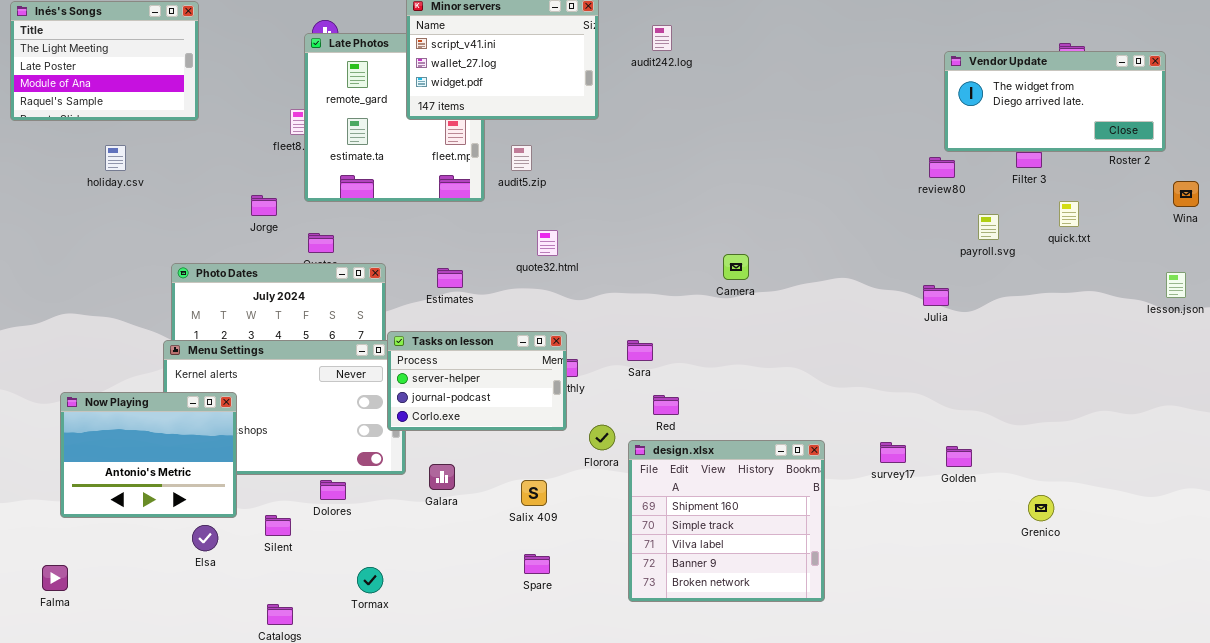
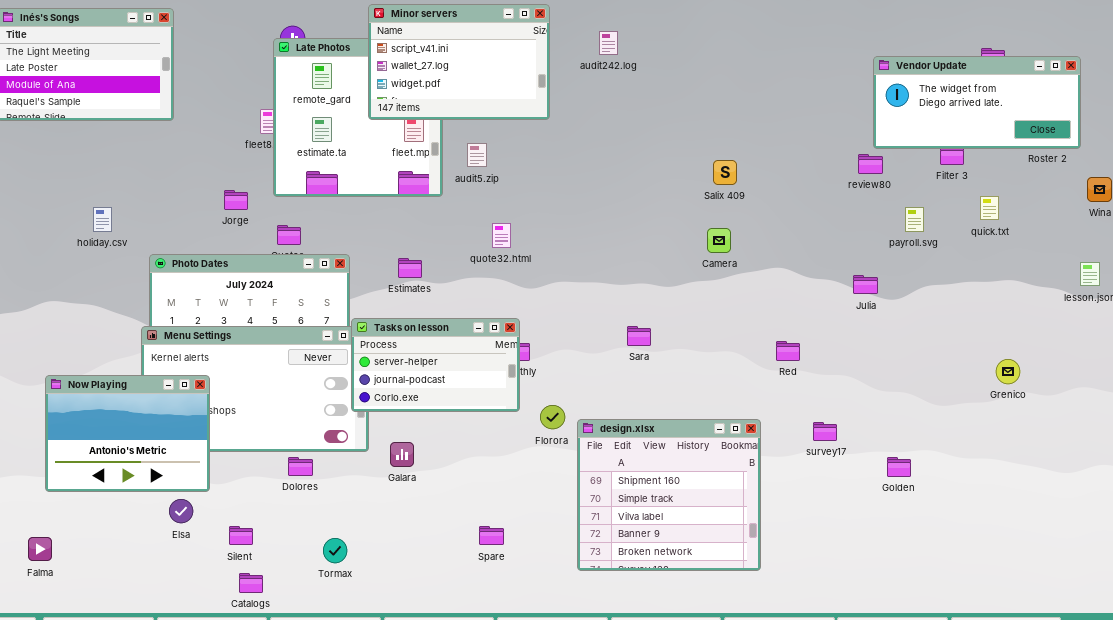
holiday.csv: [105,145,126,171] -> [93,207,112,232], moved
Camera: [723,254,749,280] -> [707,228,731,253], moved
Sara: [627,340,653,361] -> [627,326,651,346], moved
Red: [653,395,679,415] -> [776,341,800,361], moved
Golden: [946,446,972,467] -> [887,457,911,477], moved
Salix 409: [521,480,547,506] -> [713,160,737,185], moved
Grenico: [1028,495,1054,521] -> [996,359,1020,384], moved
Silent: [265,515,291,536] -> [229,526,253,545], moved

